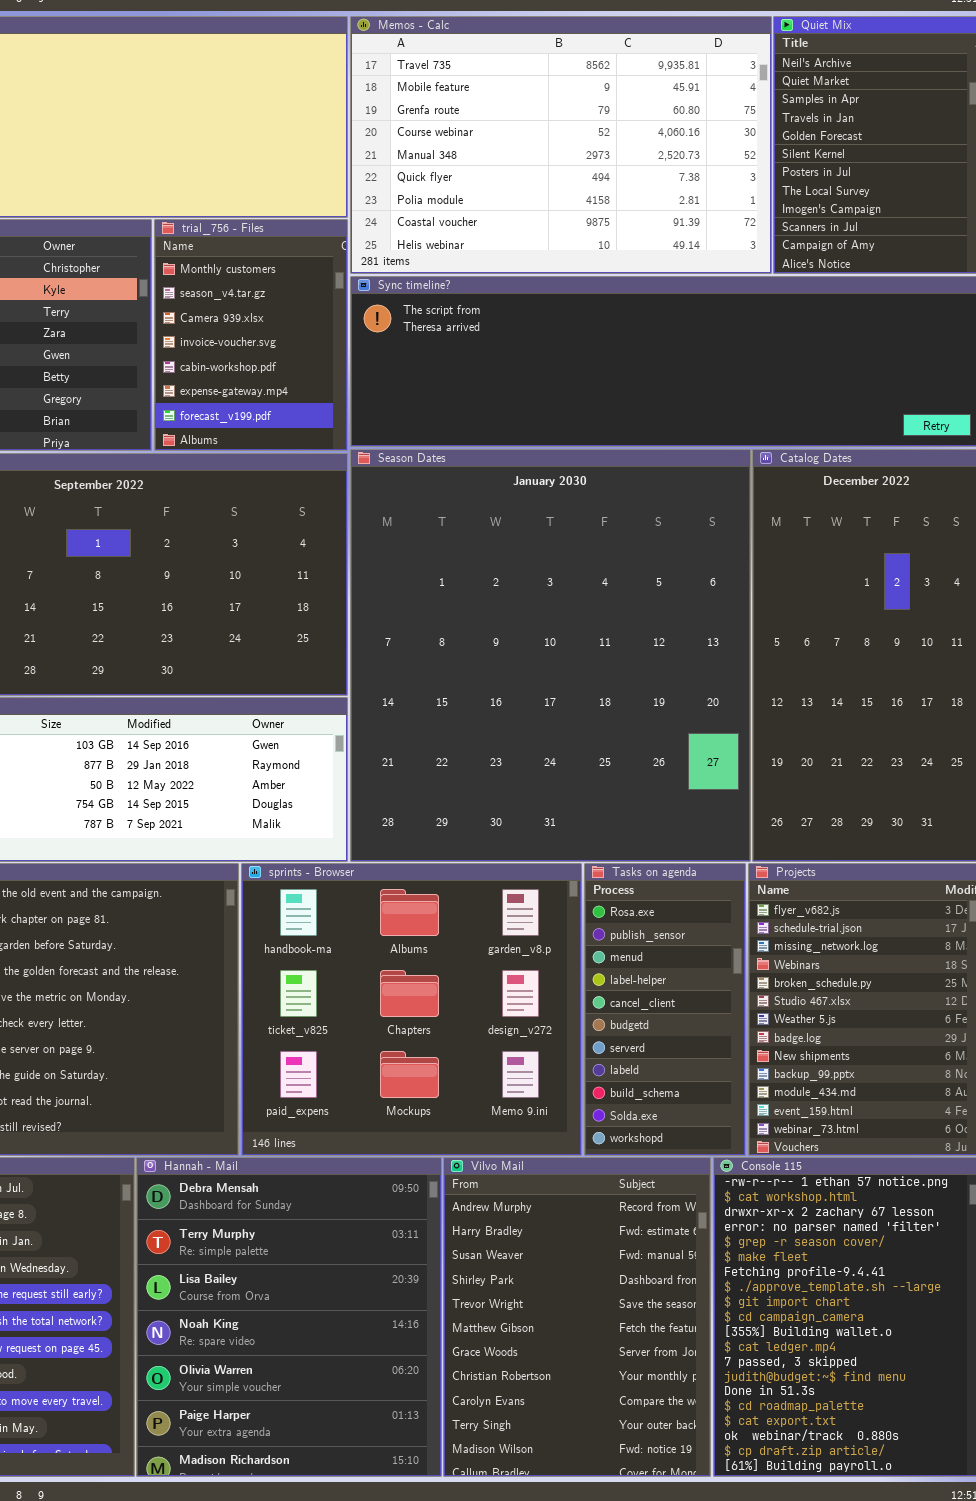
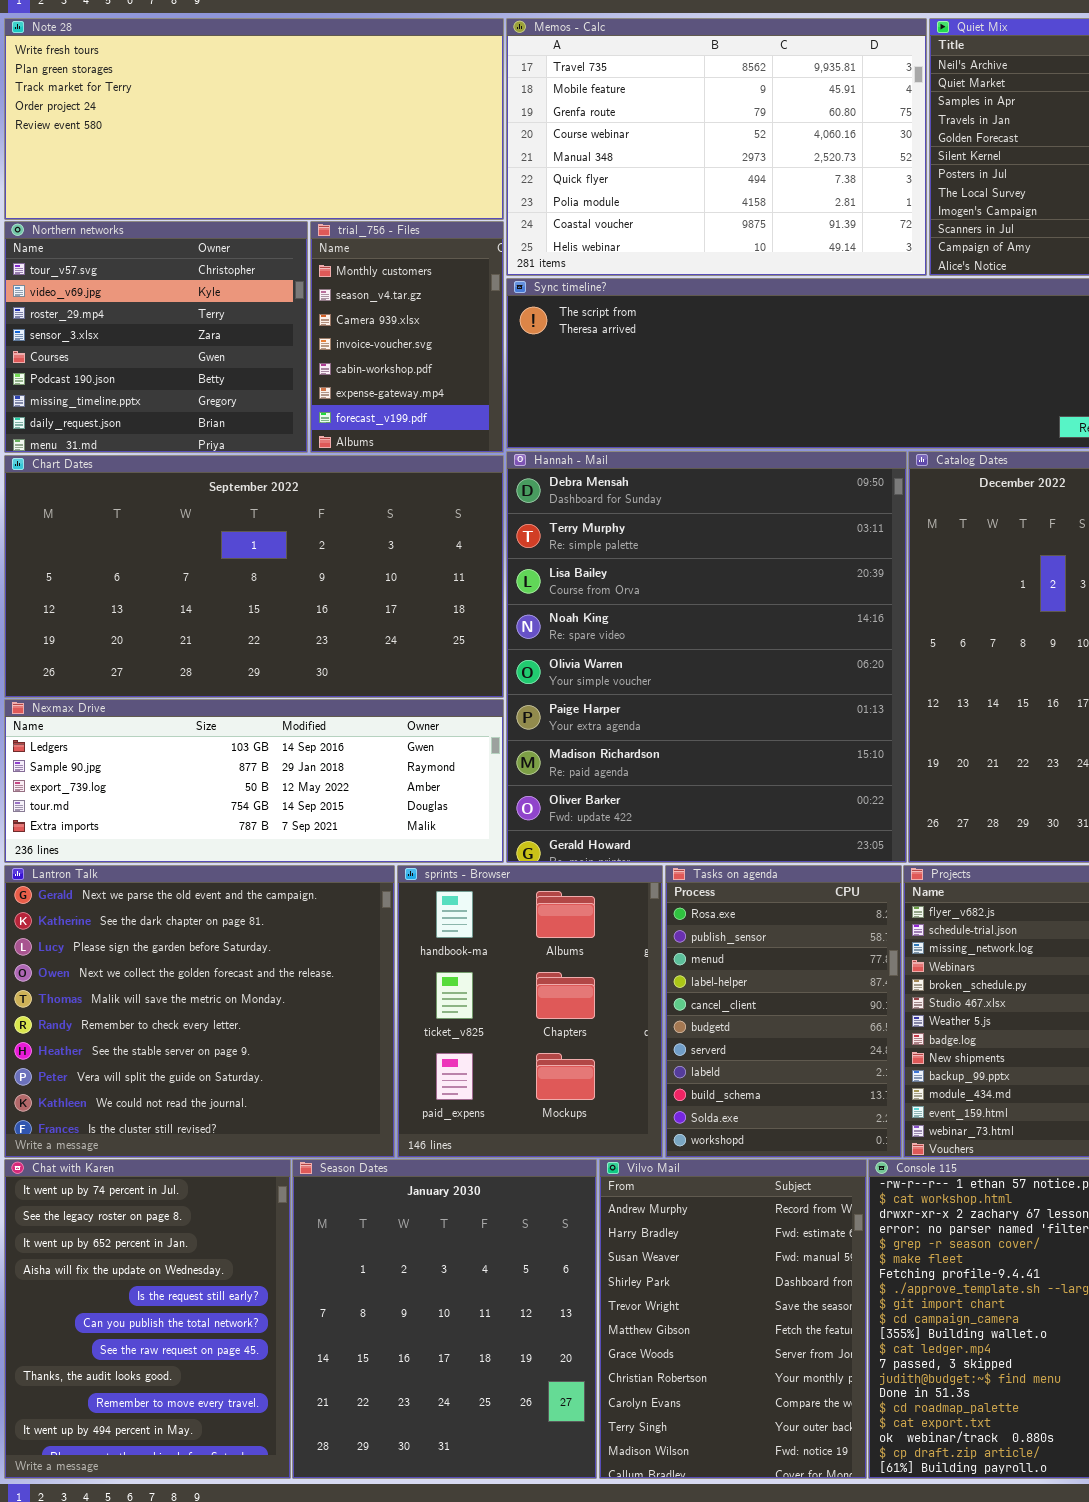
Season Dates: [350,449,751,862] -> [292,1159,597,1479], moved, resized
sprints - Browser: [241,863,582,1156] -> [397,865,663,1158], resized
Tasks on agenda: [584,863,746,1156] -> [665,865,902,1158], resized
Hannah - Mail: [136,1157,442,1477] -> [506,451,907,863], moved, resized

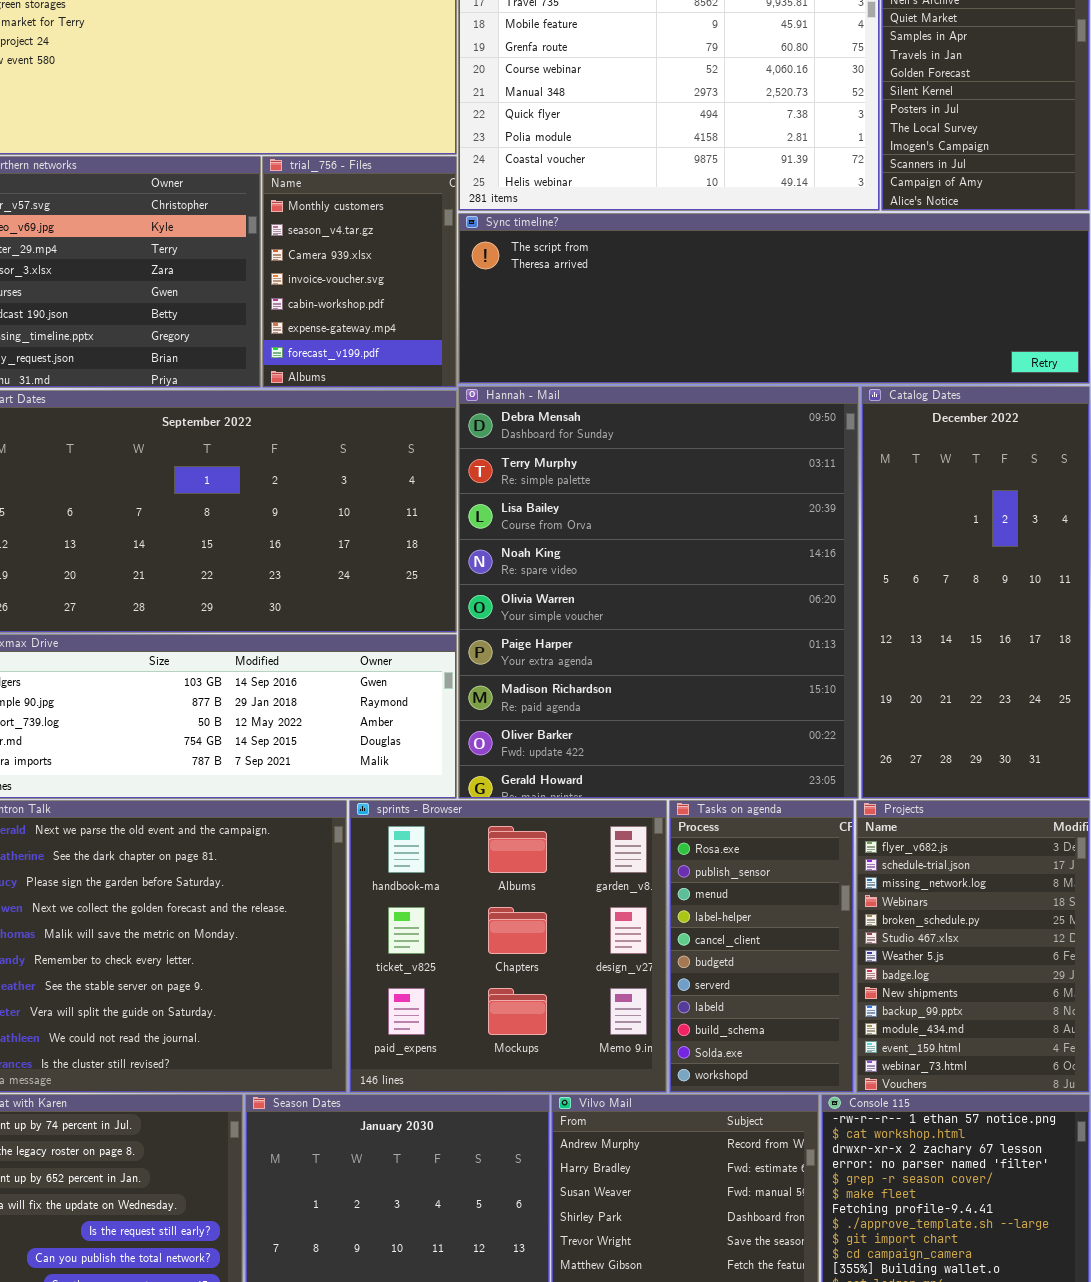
sprints - Browser: [397,865,663,1158] -> [349,800,667,1093], resized
Tasks on agenda: [665,865,902,1158] -> [669,800,854,1093], resized

